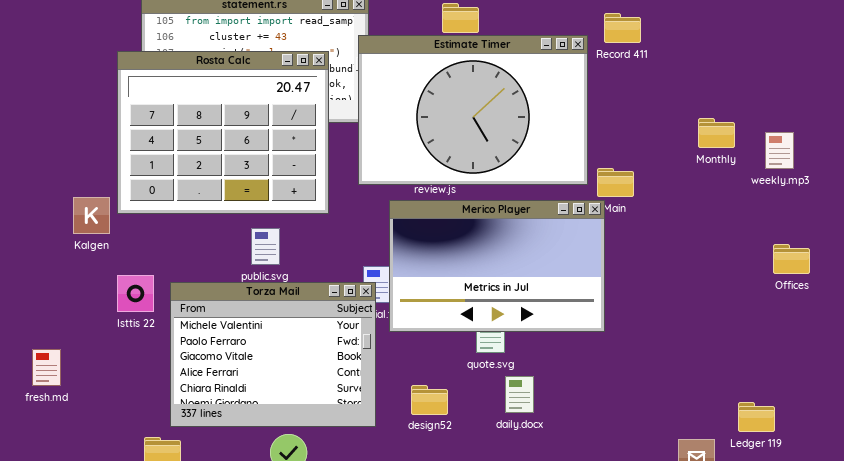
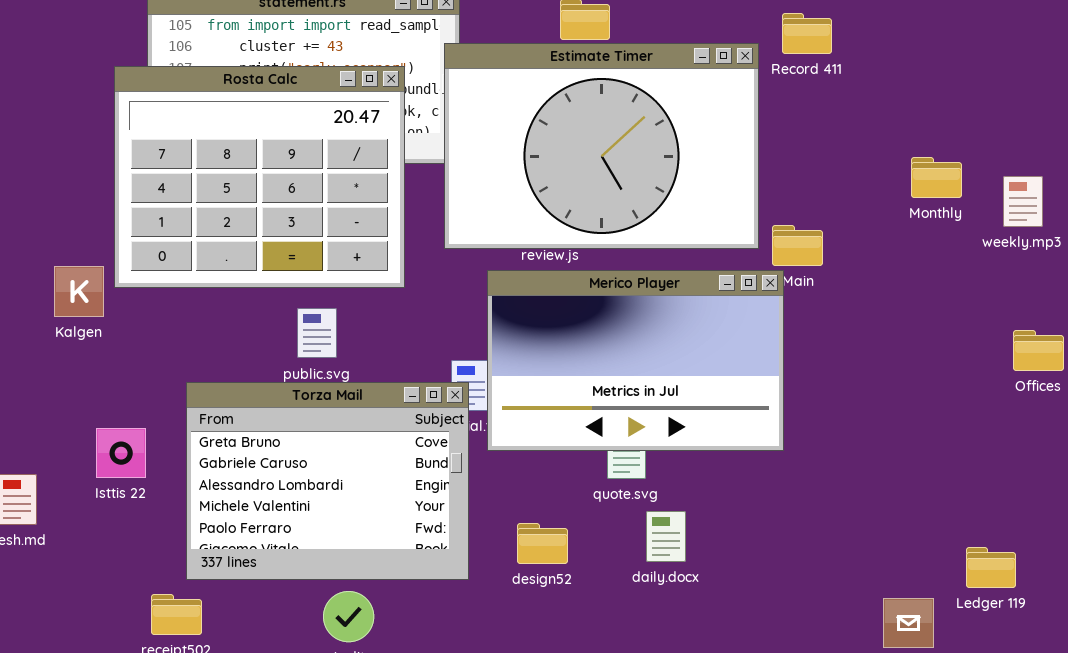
Isttis 22: [117,275,154,312] -> [96,428,146,478], moved
Torza Mail: [170,282,376,427] -> [186,382,469,580], scrolled up 3 rows

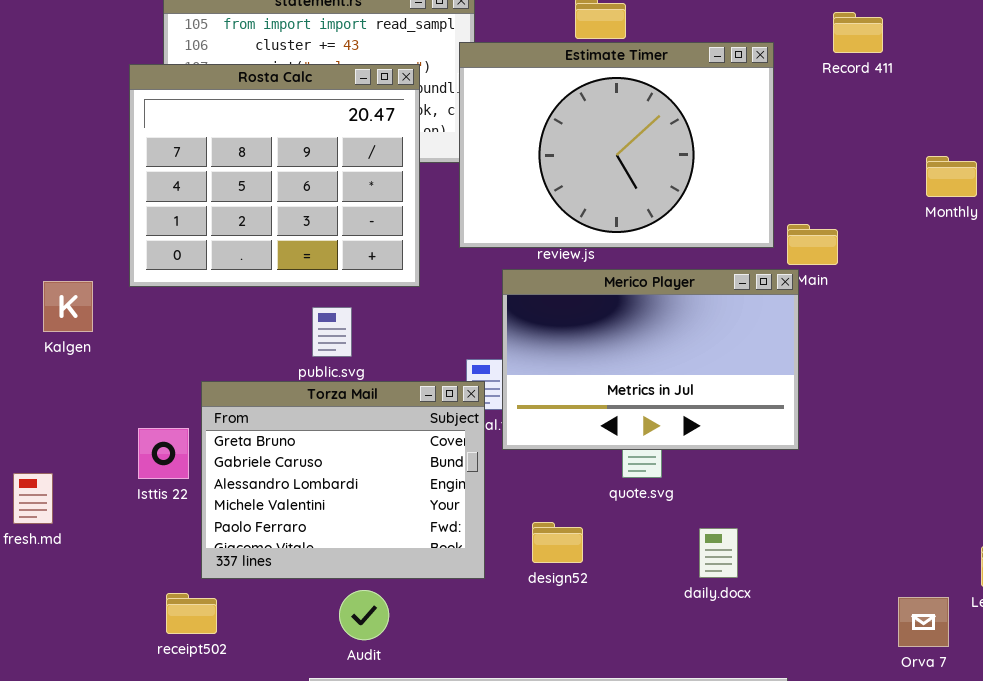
Record 411: [782,13,832,54] -> [833,12,883,53], moved
Kalgen: [54,266,104,317] -> [43,281,93,332], moved
Isttis 22: [96,428,146,478] -> [138,428,189,479], moved
daily.docx: [646,511,686,562] -> [699,528,738,578], moved

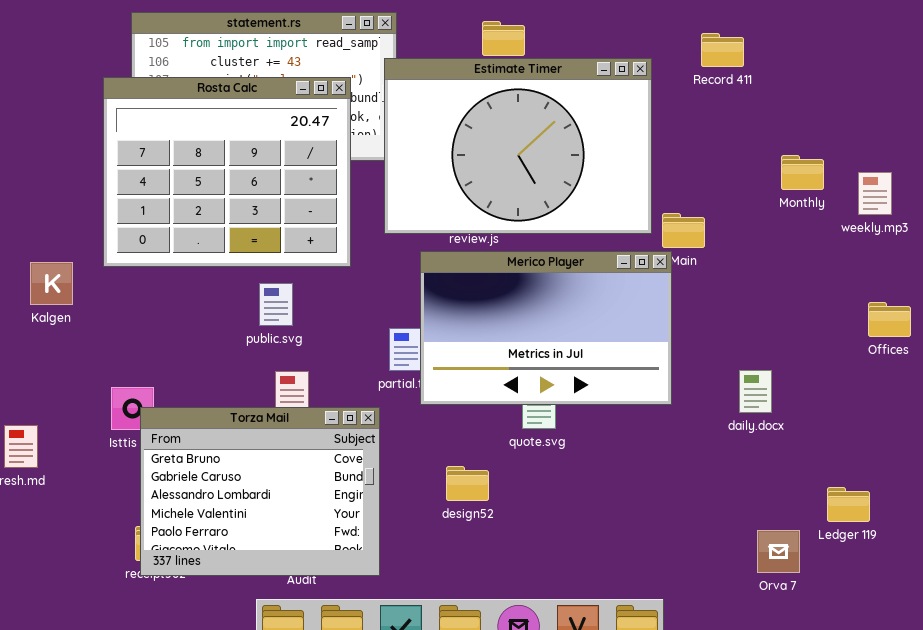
Torza Mail: [201,381,485,579] -> [140,407,380,576], moved
daily.docx: [699,528,738,578] -> [739,370,772,413], moved

